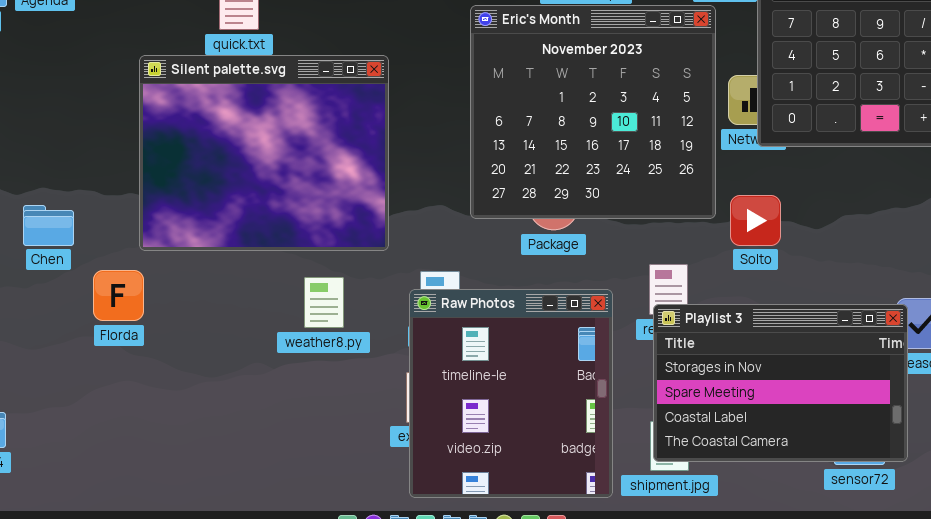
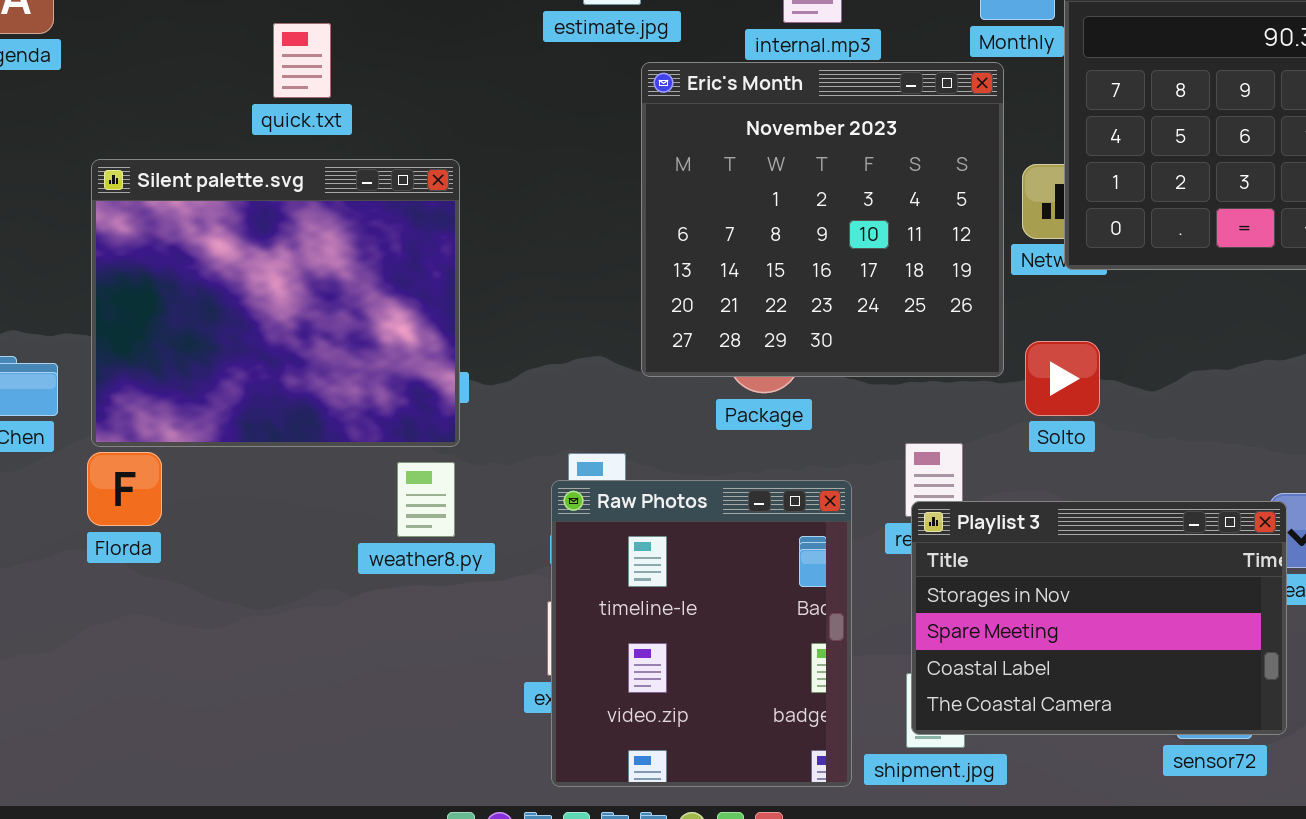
Silent palette.svg: [139,55,389,251] -> [91,159,460,447], moved

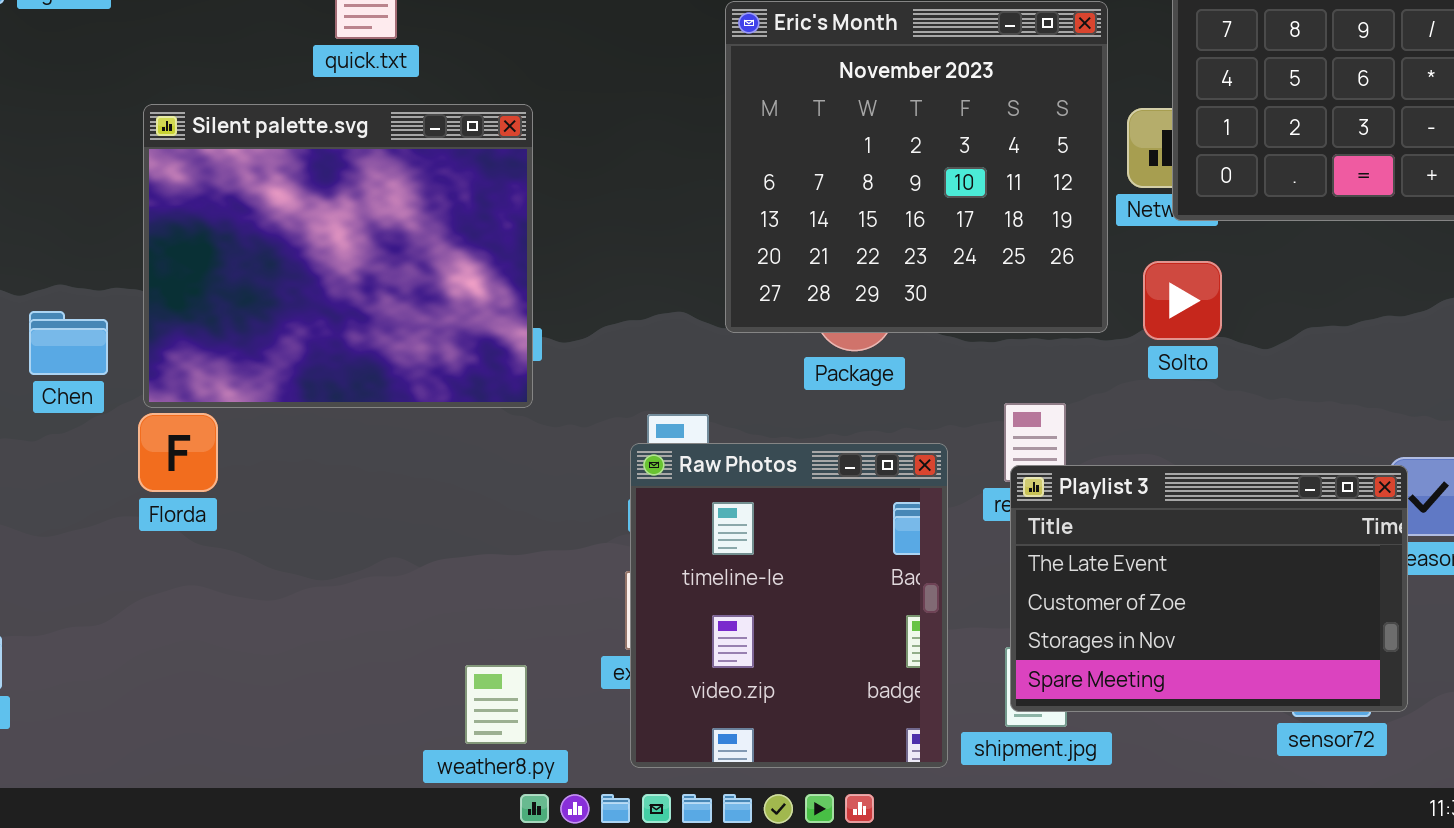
Solto: [1025,341,1100,416] -> [1143,261,1222,340], moved
weather8.py: [397,462,455,537] -> [465,665,527,744], moved
Playlist 3: [911,501,1287,735] -> [1010,465,1408,712], scrolled up 2 rows

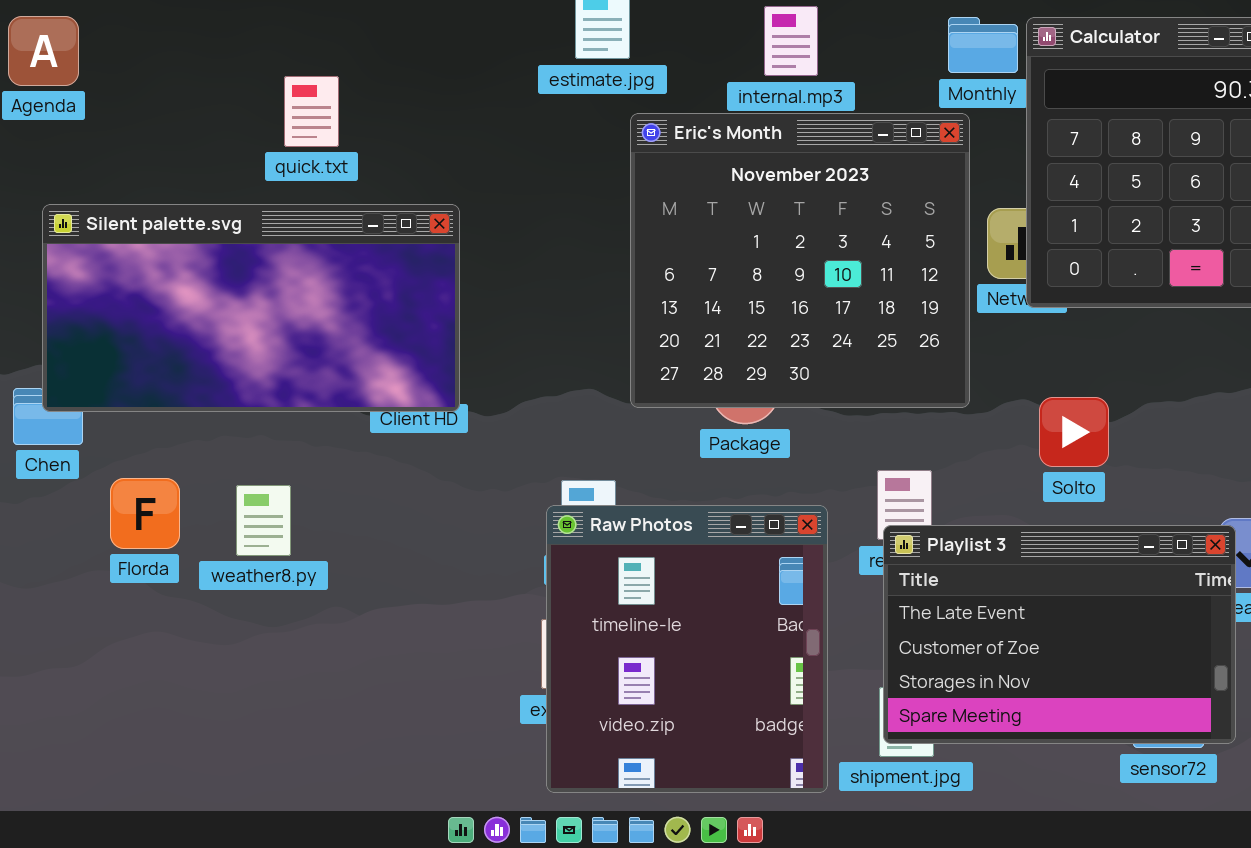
Silent palette.svg: [143,104,533,408] -> [42,204,460,412], resized
Solto: [1143,261,1222,340] -> [1039,397,1109,467], moved
weather8.py: [465,665,527,744] -> [236,485,291,556], moved

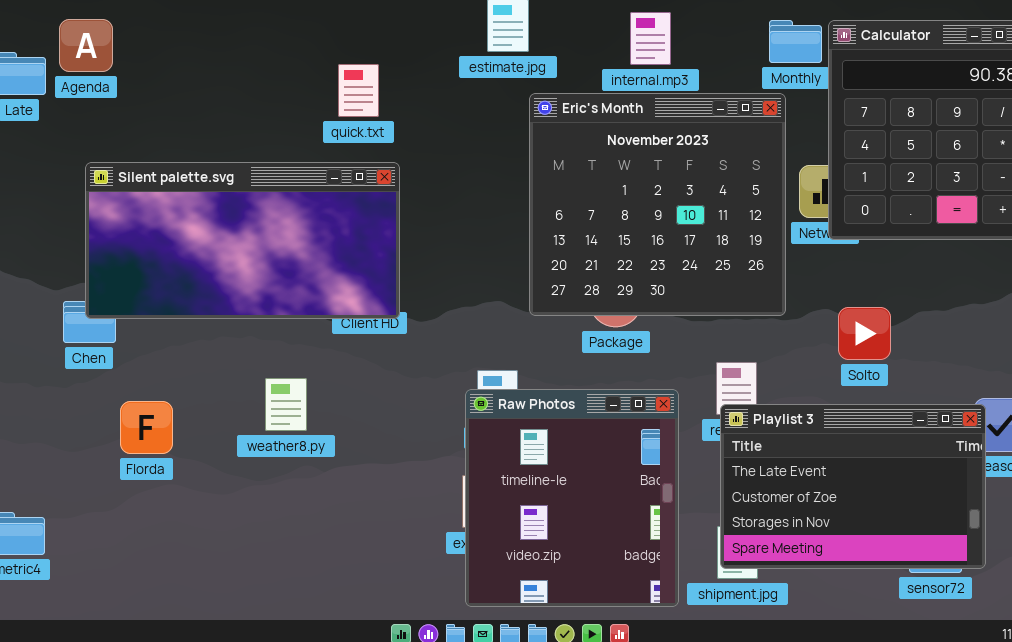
quick.txt: [284,76,339,147] -> [338,64,379,117], moved
Florda: [110,478,180,549] -> [120,401,173,454], moved
weather8.py: [236,485,291,556] -> [265,378,307,431], moved

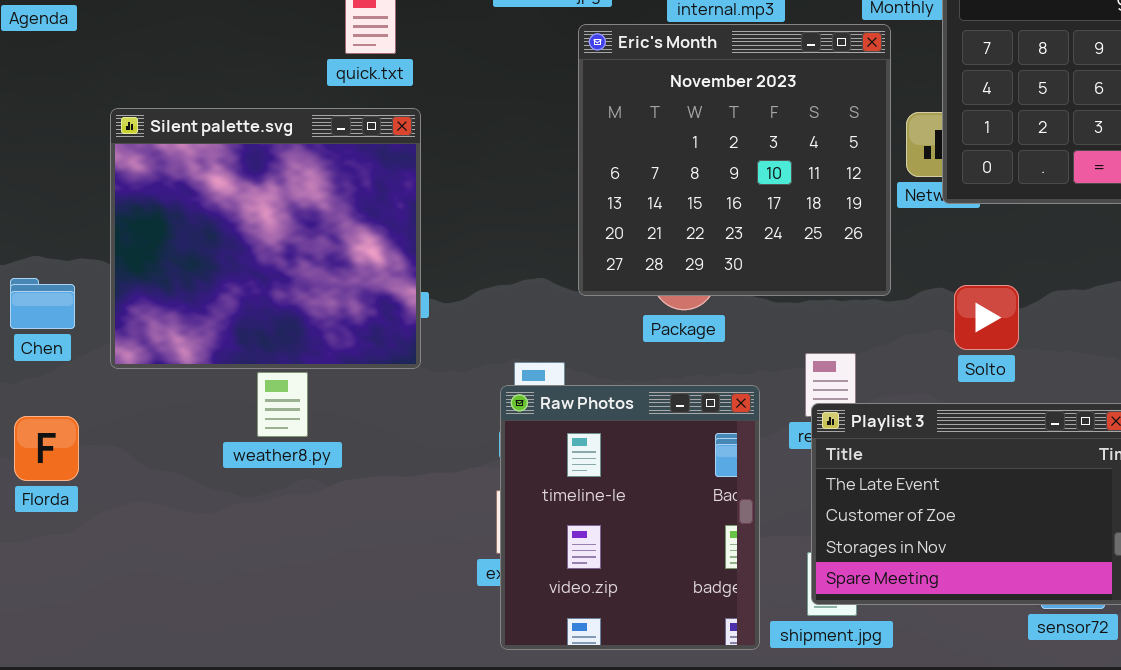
Silent palette.svg: [85,162,400,319] -> [110,108,421,369], resized
Florda: [120,401,173,454] -> [14,416,79,481], moved

